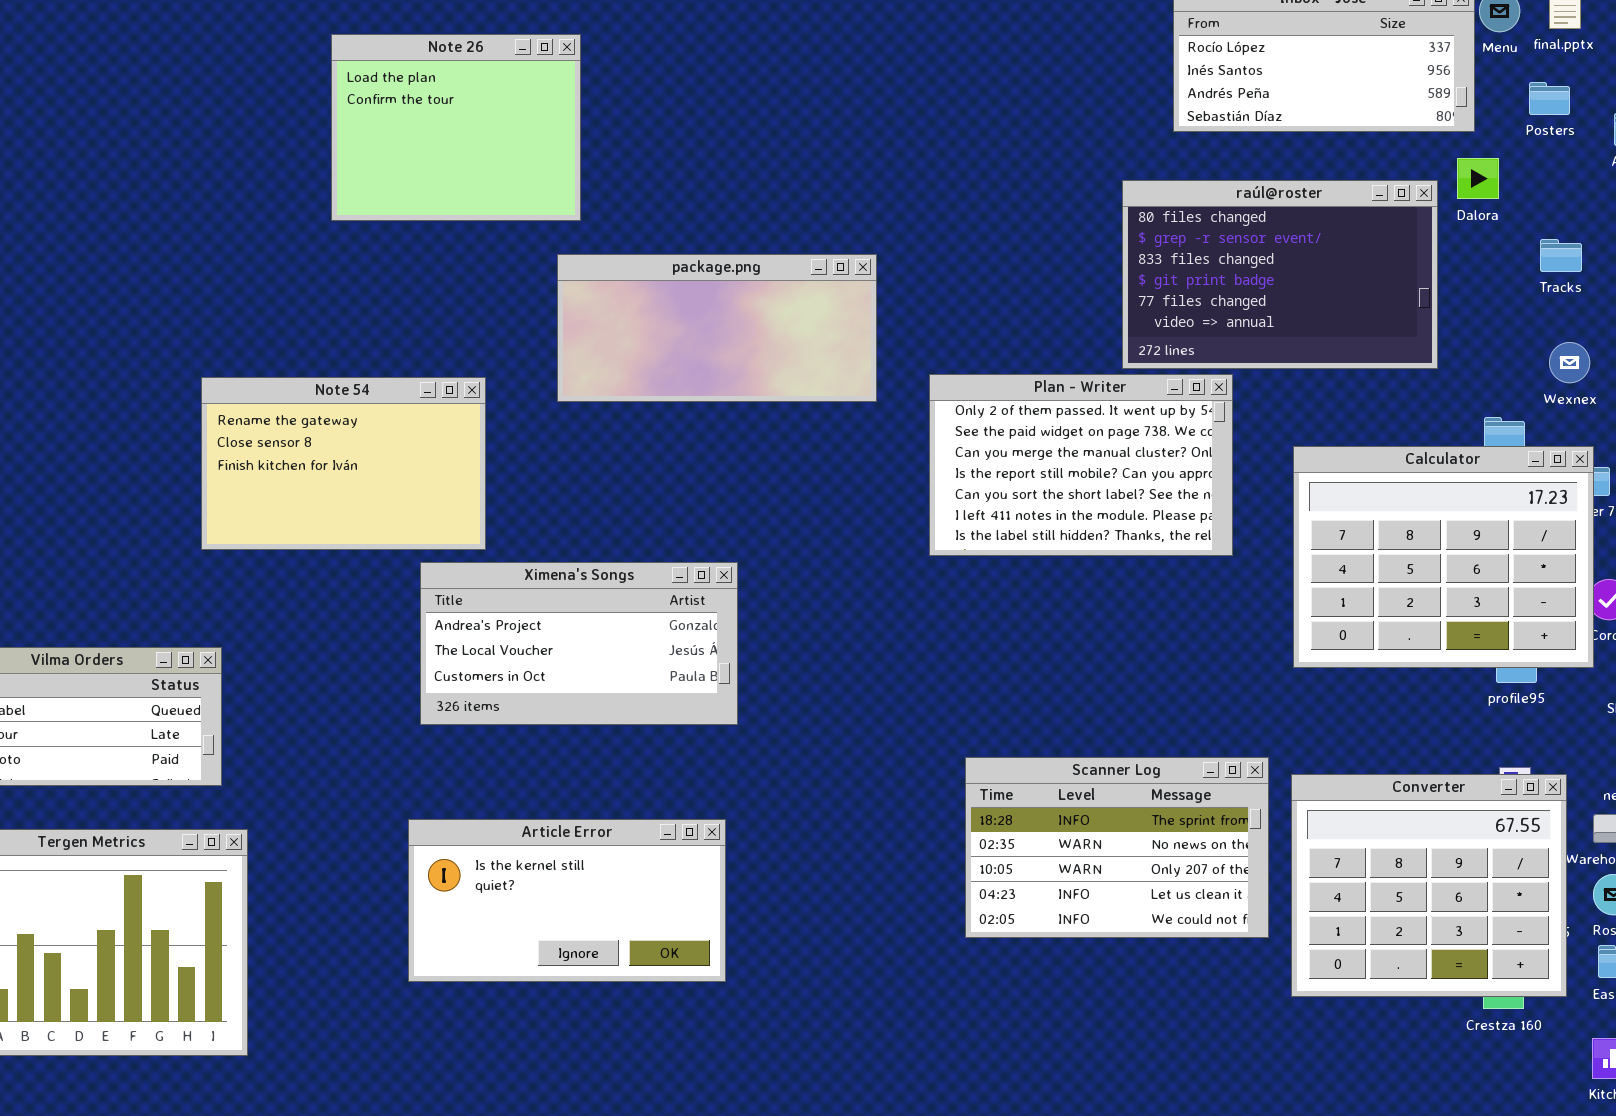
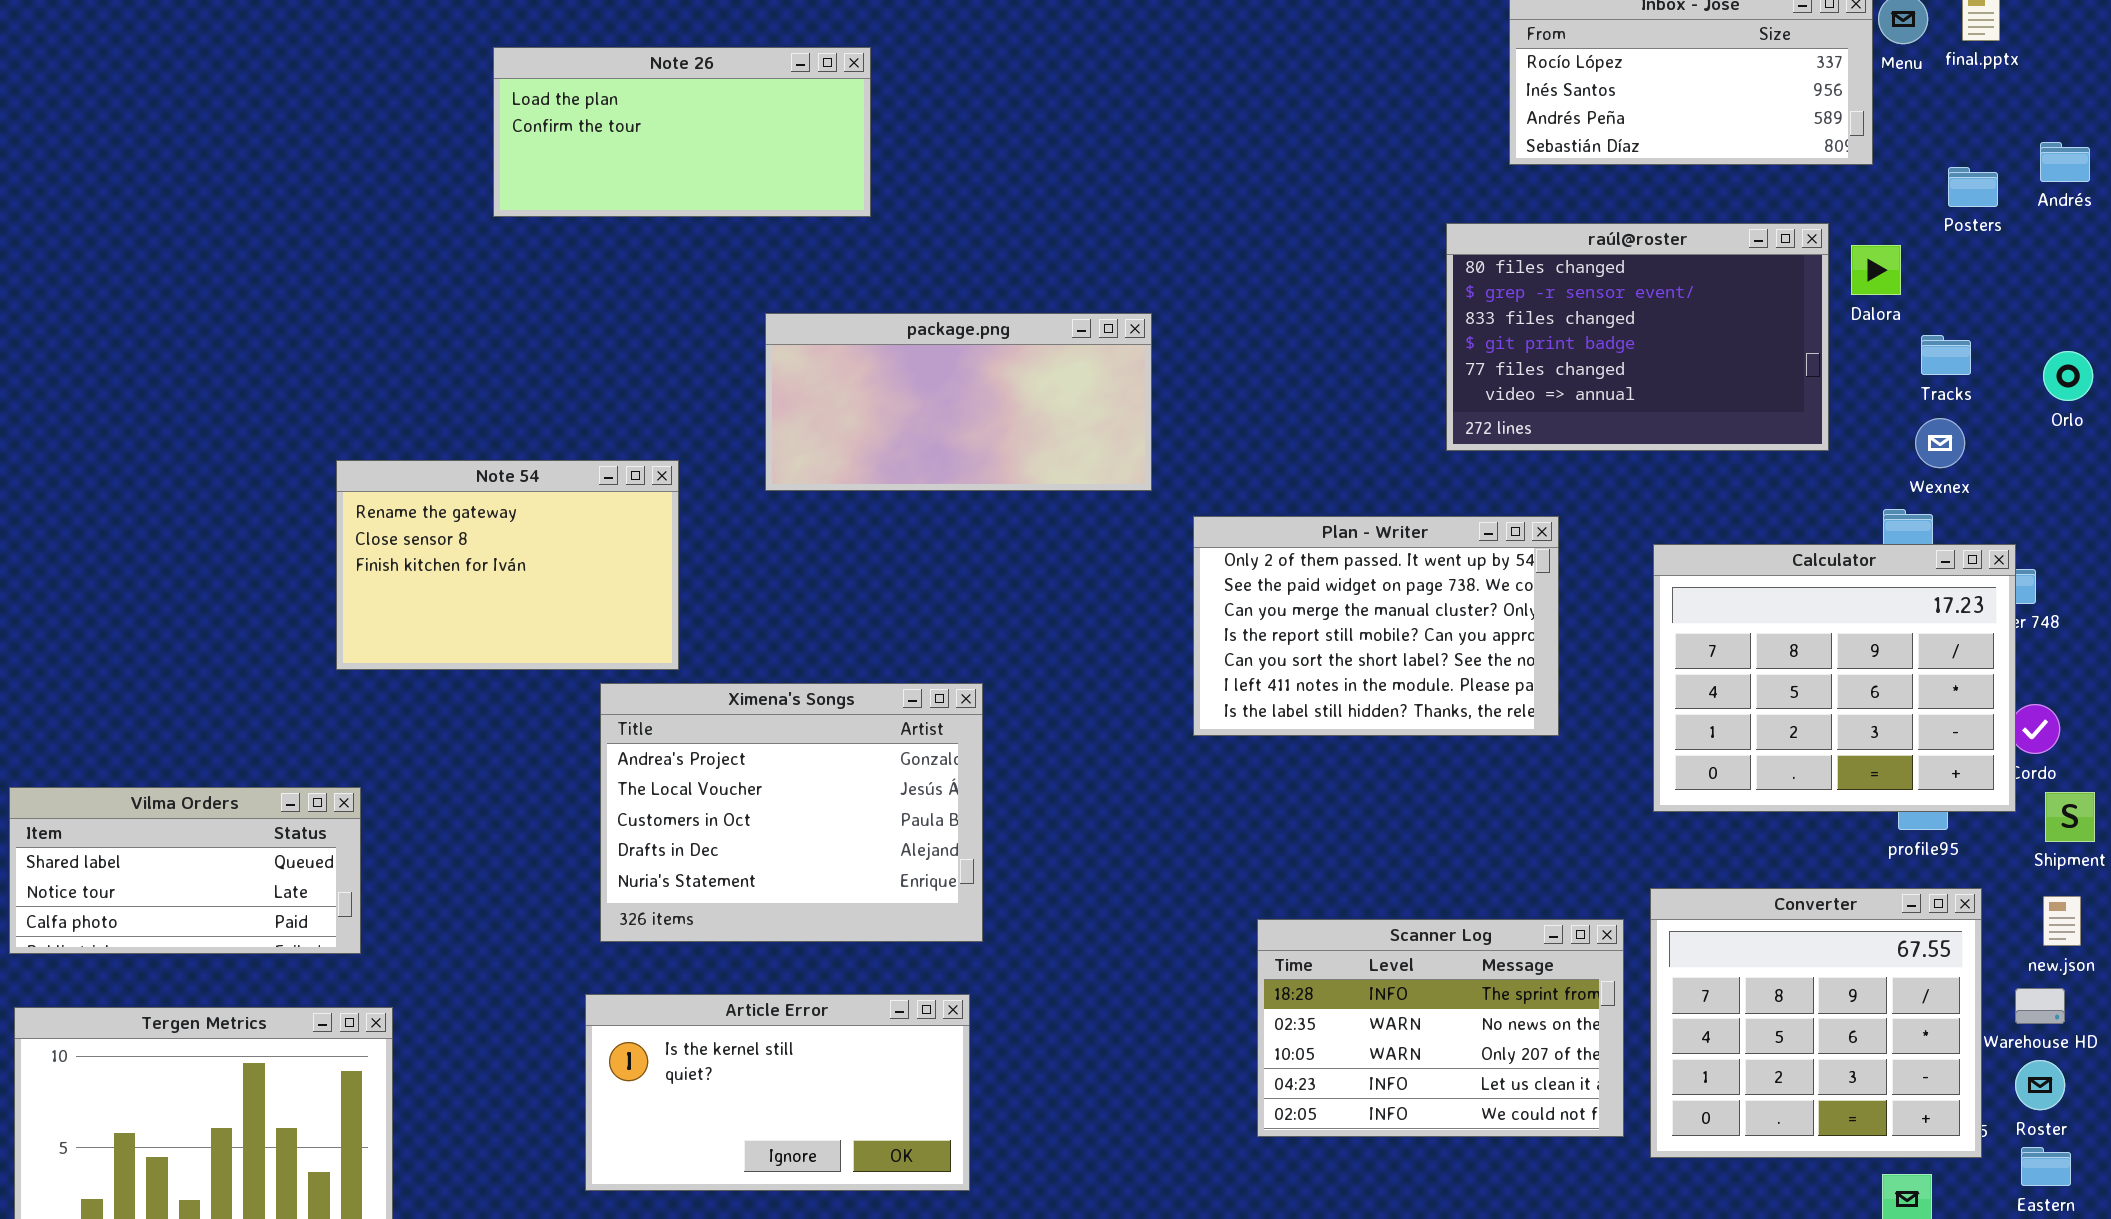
Note 26: [331,34,581,221] -> [493,47,871,217], resized
Posters: [1529,82,1570,115] -> [1948,167,1998,207], moved
Dalora: [1457,158,1499,199] -> [1851,245,1901,295], moved
Tracks: [1540,239,1582,272] -> [1921,335,1971,375], moved
Wexnex: [1549,342,1590,383] -> [1915,418,1965,468], moved
Plan - Writer: [929,374,1233,556] -> [1193,516,1559,736], moved
Ximena's Songs: [420,562,738,725] -> [600,683,983,942], resized
Converter: [1291,774,1567,997] -> [1650,888,1982,1158], moved

